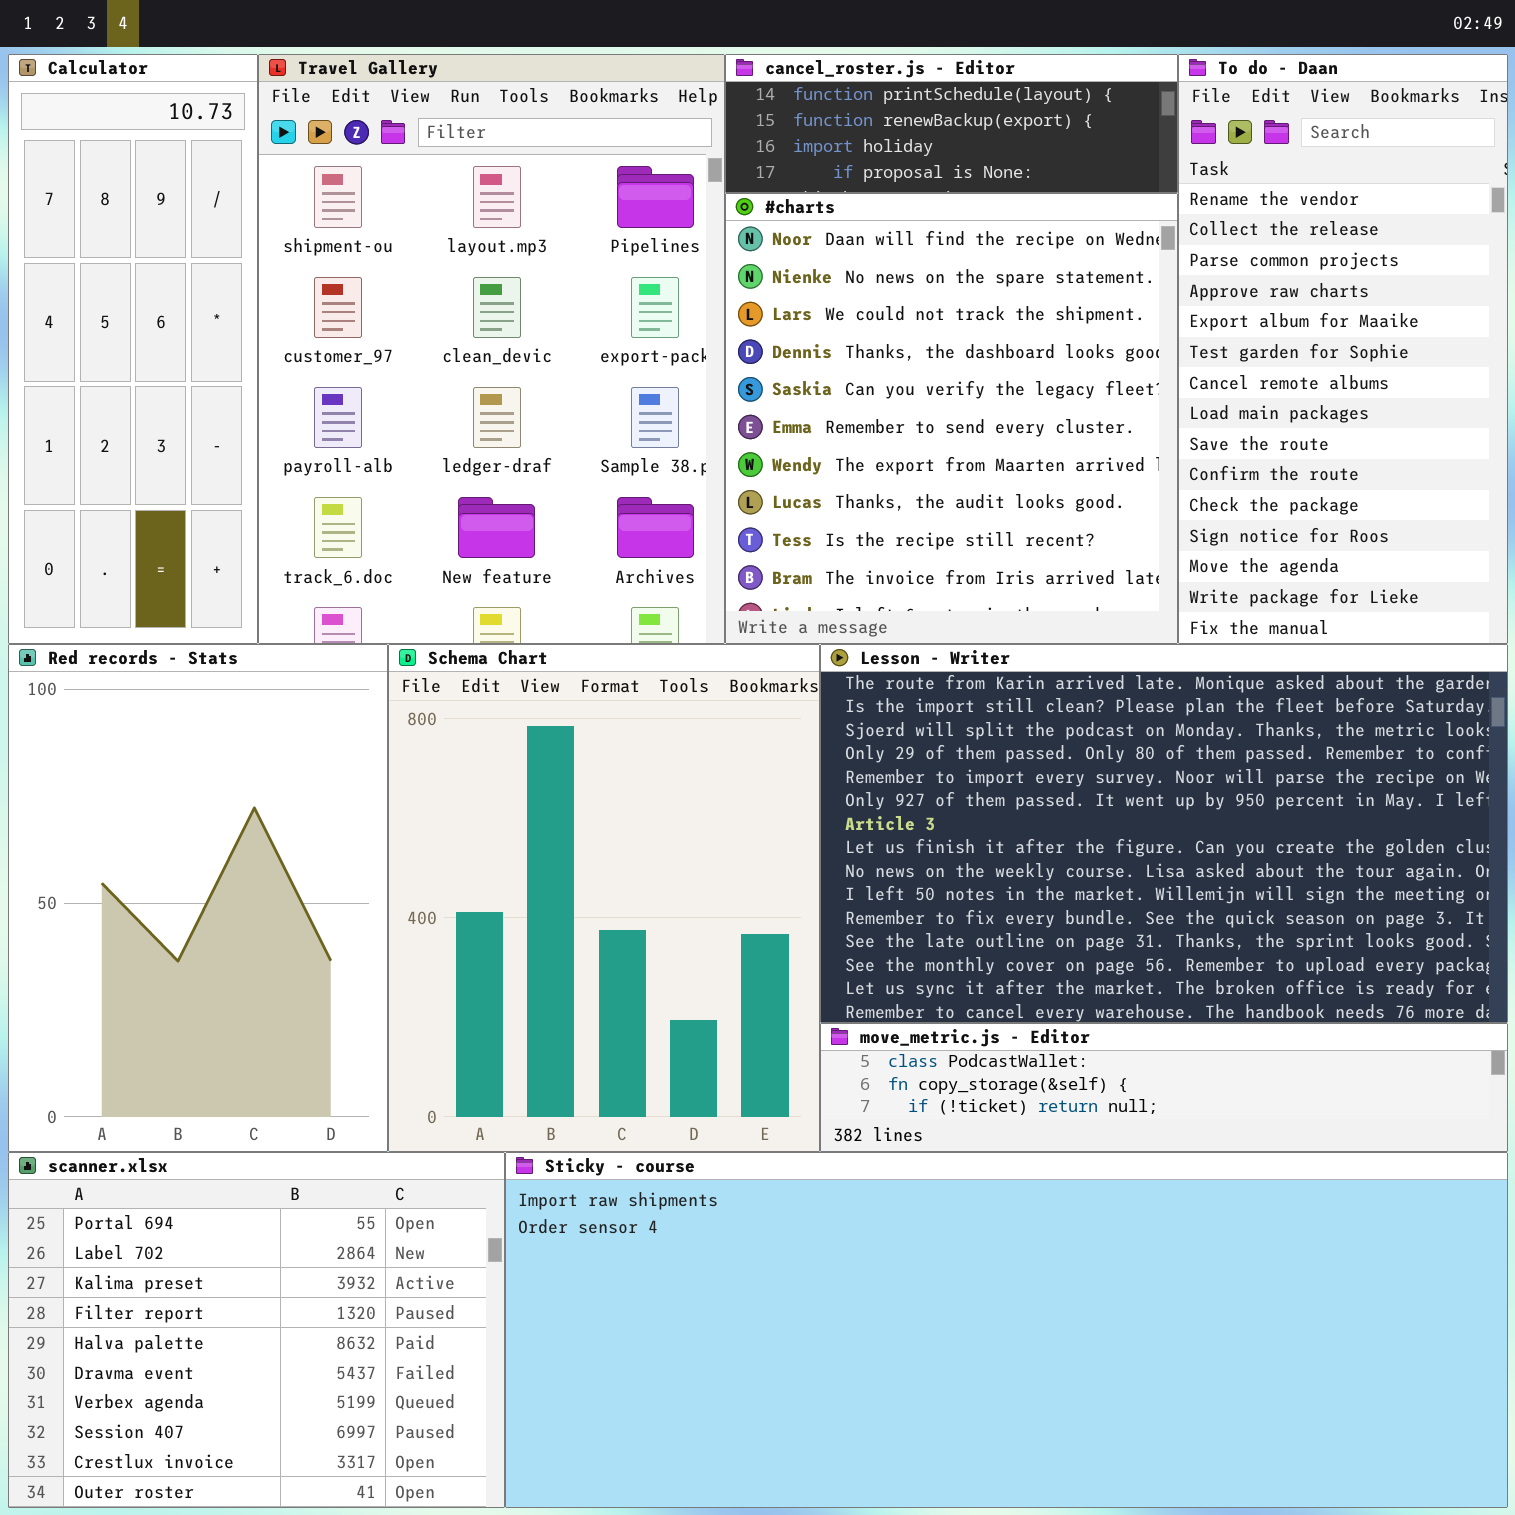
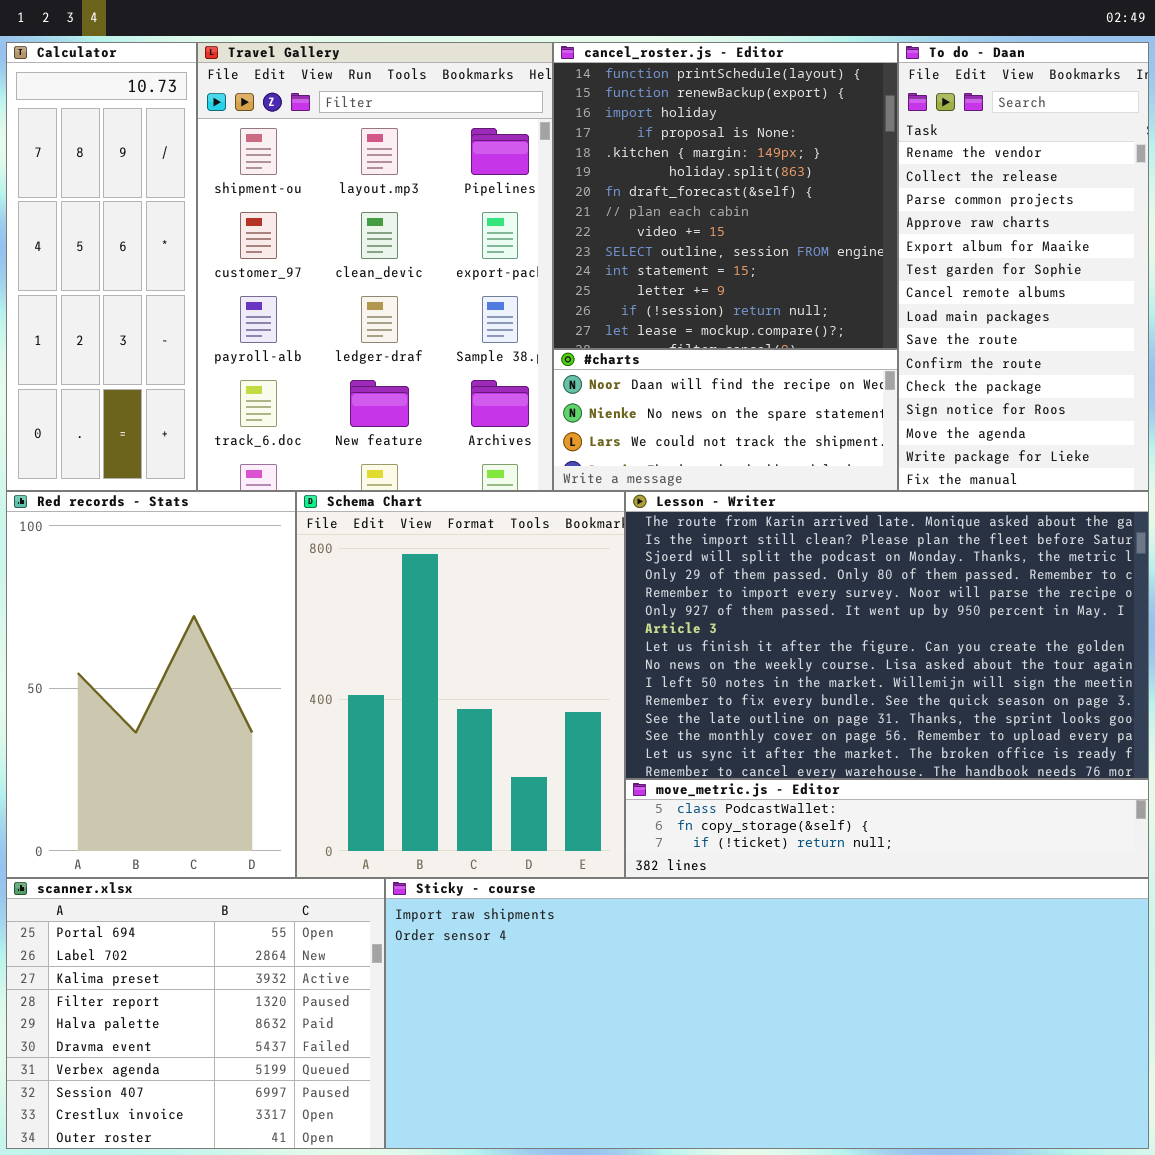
cancel_roster.js - Editor: [725,54,1178,193] -> [553,42,898,349], resized
#charts: [725,193,1178,644] -> [553,349,898,491], resized

